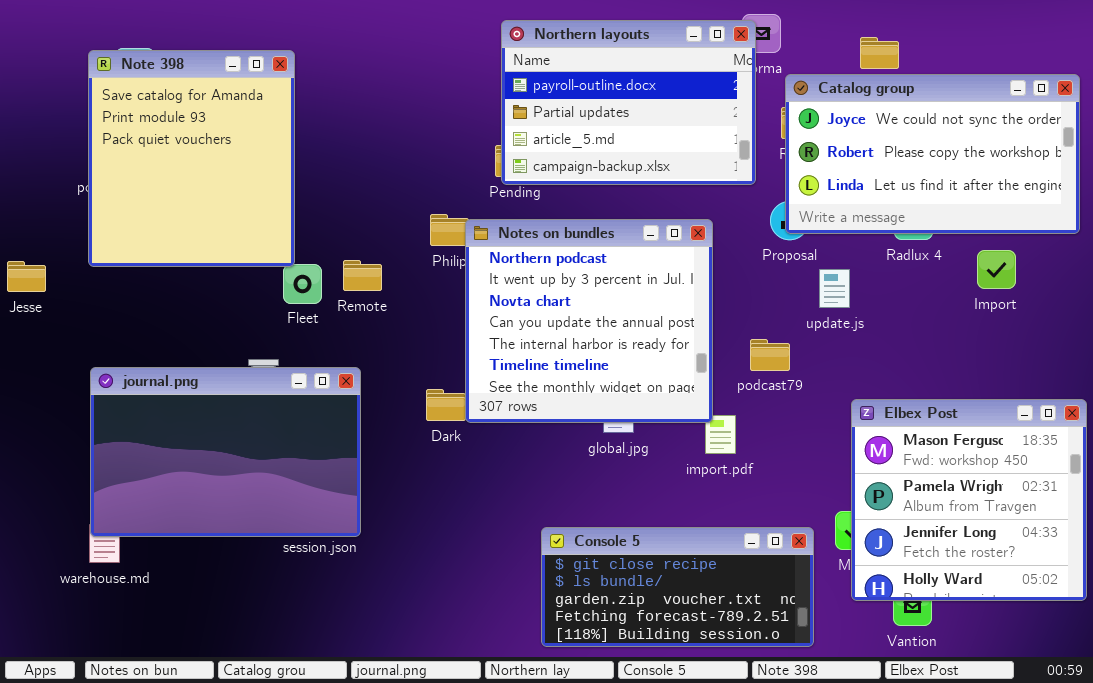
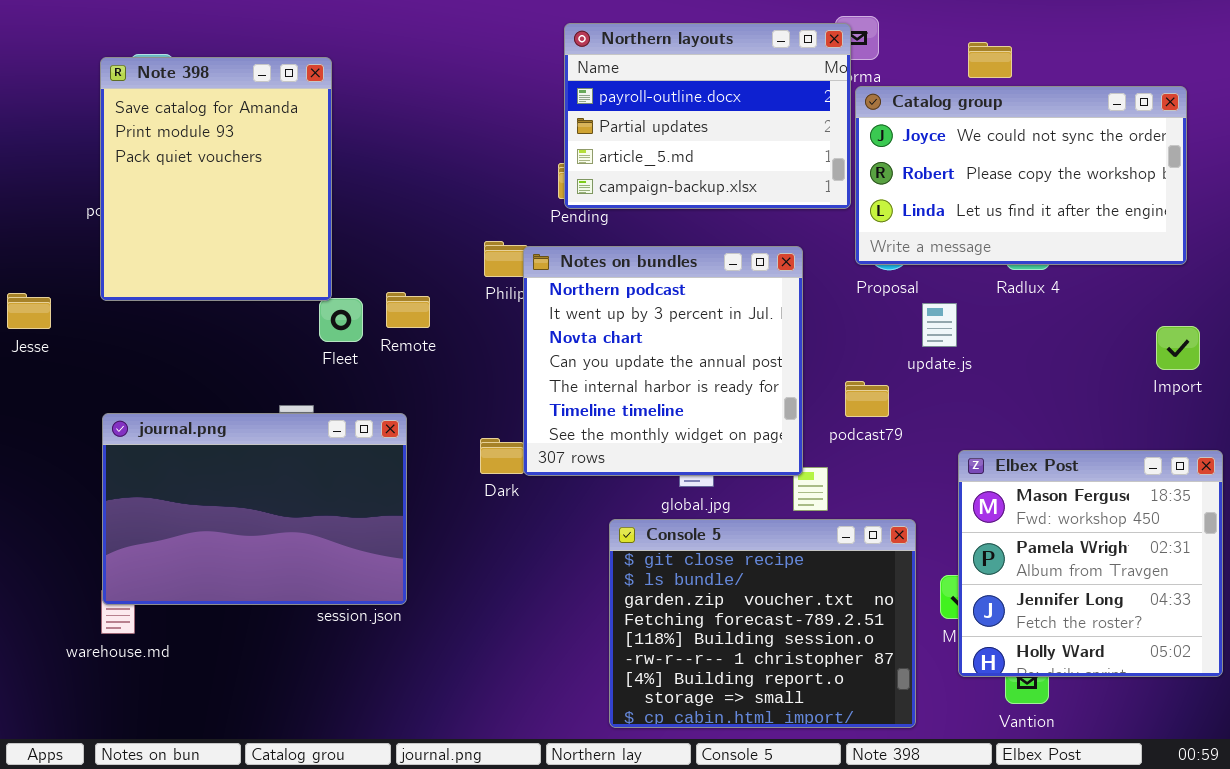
Catalog group: [785,74,1080,234] -> [855,86,1187,265], moved
Import: [977,250,1016,289] -> [1156,326,1200,370], moved
Console 5: [541,527,814,647] -> [609,519,916,728], resized

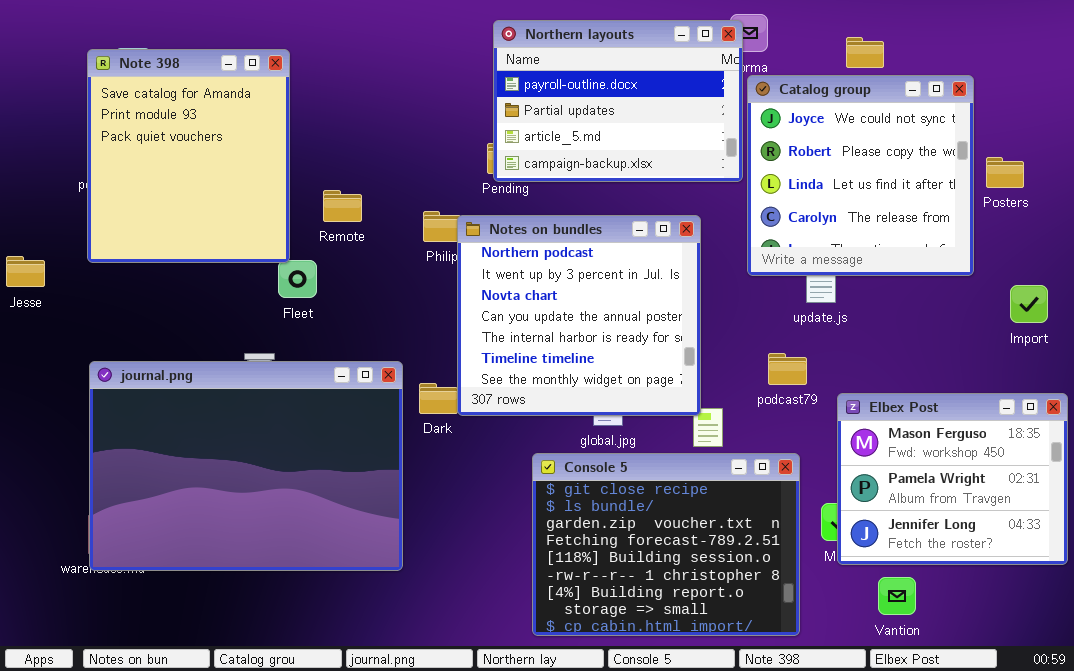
Catalog group: [855,86,1187,265] -> [747,75,974,276], resized
Remote: [386,292,430,328] -> [323,190,362,222], moved
podcast79: [845,381,889,417] -> [768,353,807,385], moved
journal.png: [102,413,407,605] -> [89,361,403,571], resized
Elbex Post: [958,450,1223,677] -> [837,393,1068,565], resized

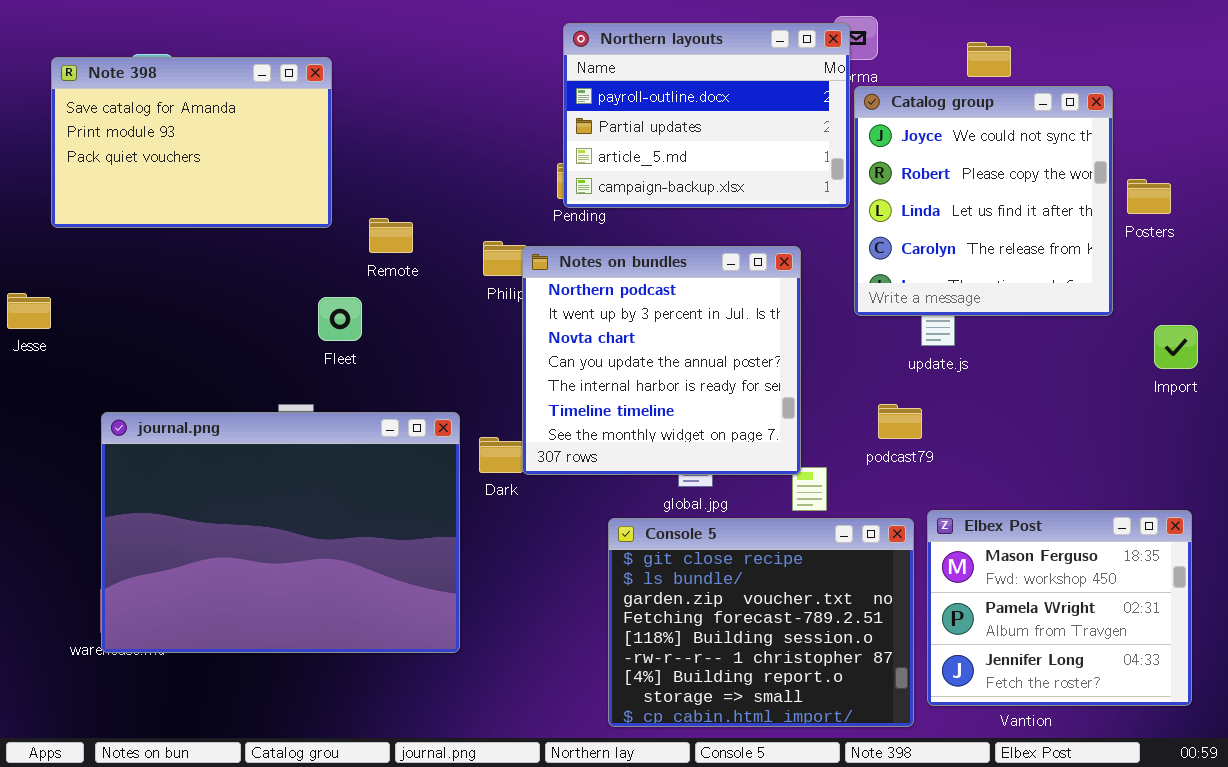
Note 398: [87,49,290,263] -> [51,57,332,228], resized
Elbex Post: [837,393,1068,565] -> [927,510,1192,706], moved

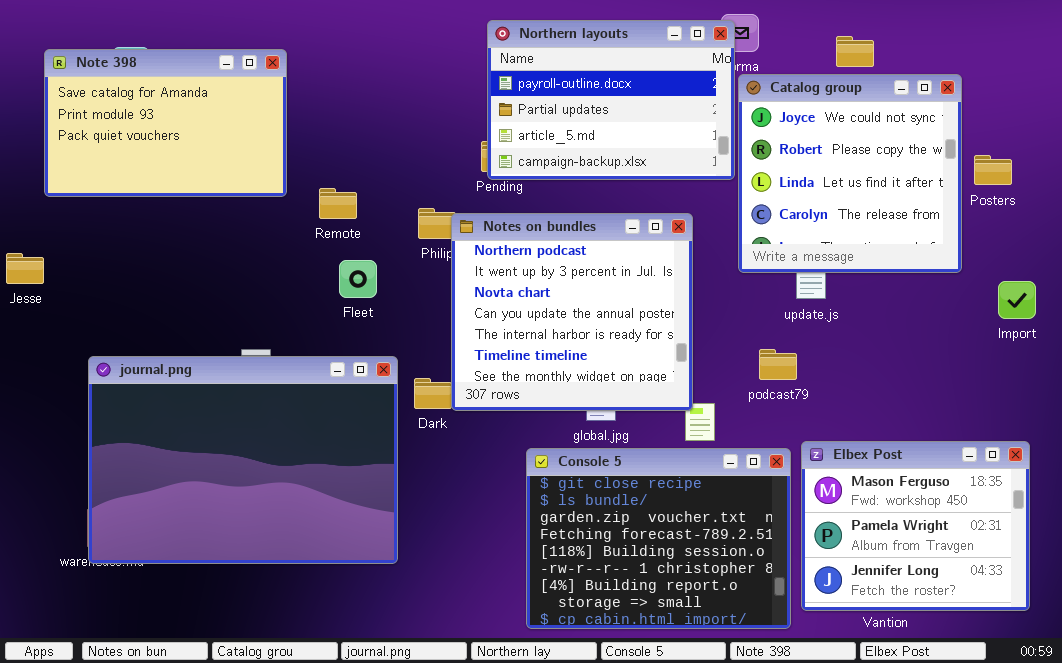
Fleet: [318,297,362,341] -> [339,260,377,298], moved

